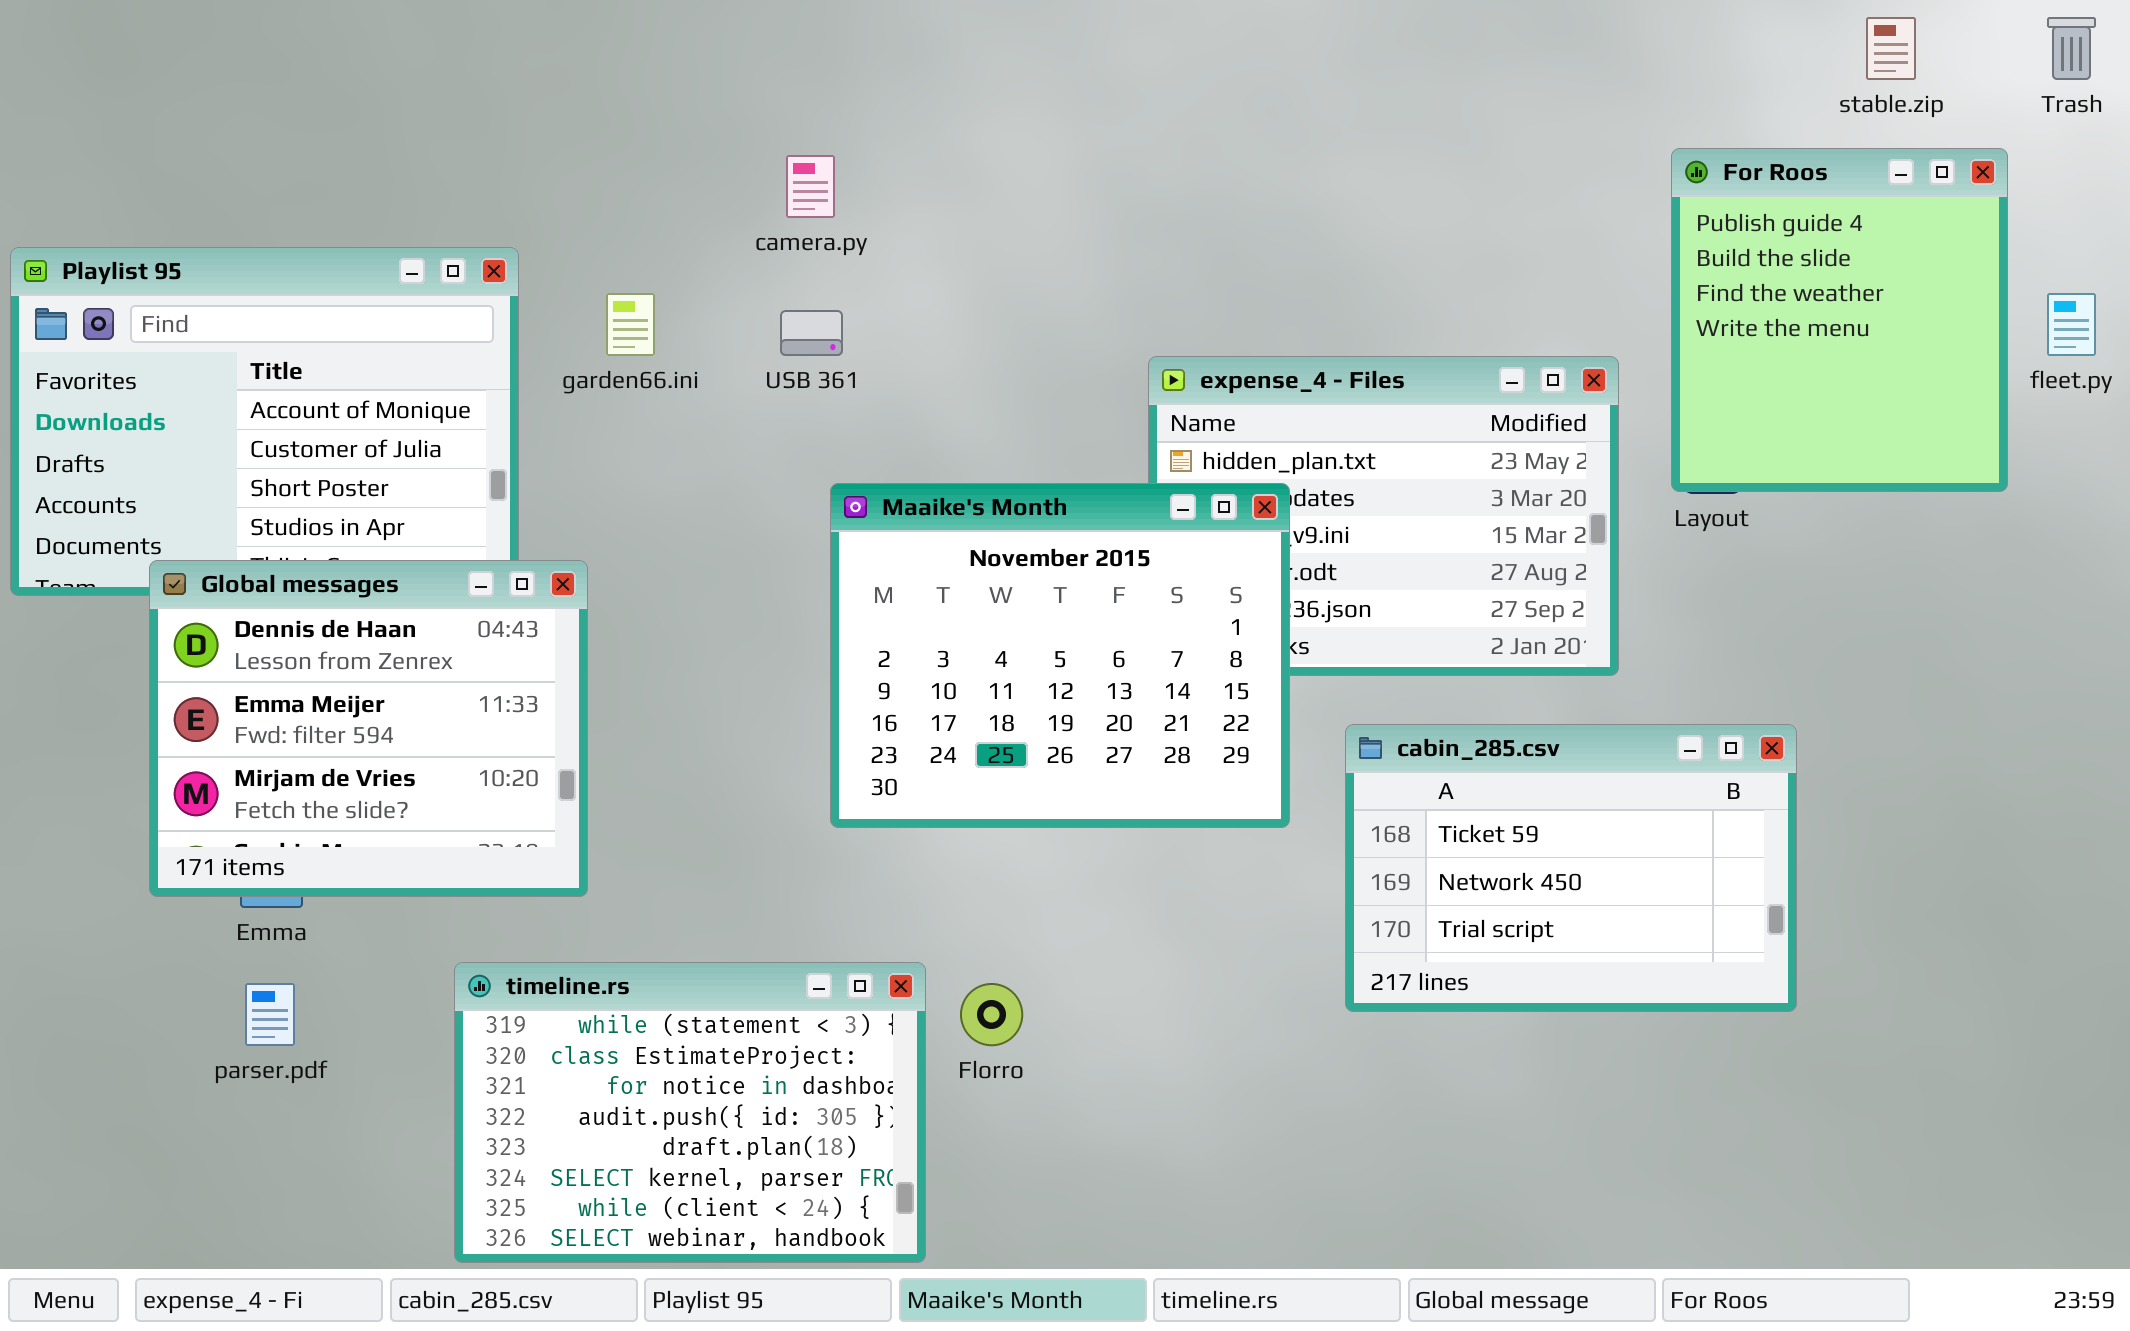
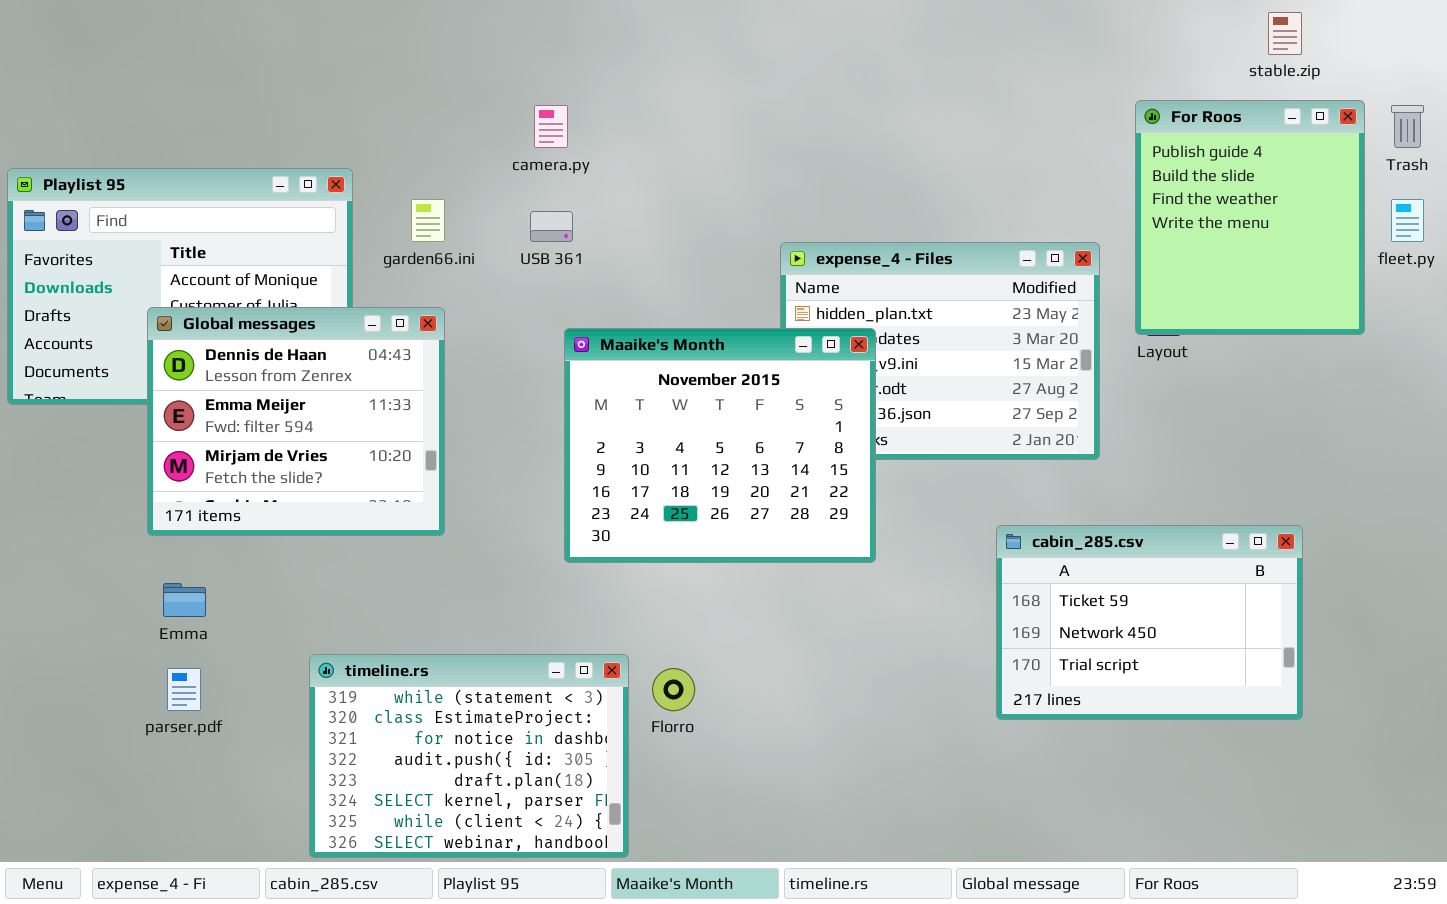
Trash: [2047,17,2096,80] -> [1391,105,1424,148], moved
Global messages: [149,560,588,897] -> [147,307,445,536], moved
cabin_285.csv: [1345,724,1797,1012] -> [996,525,1303,720], moved

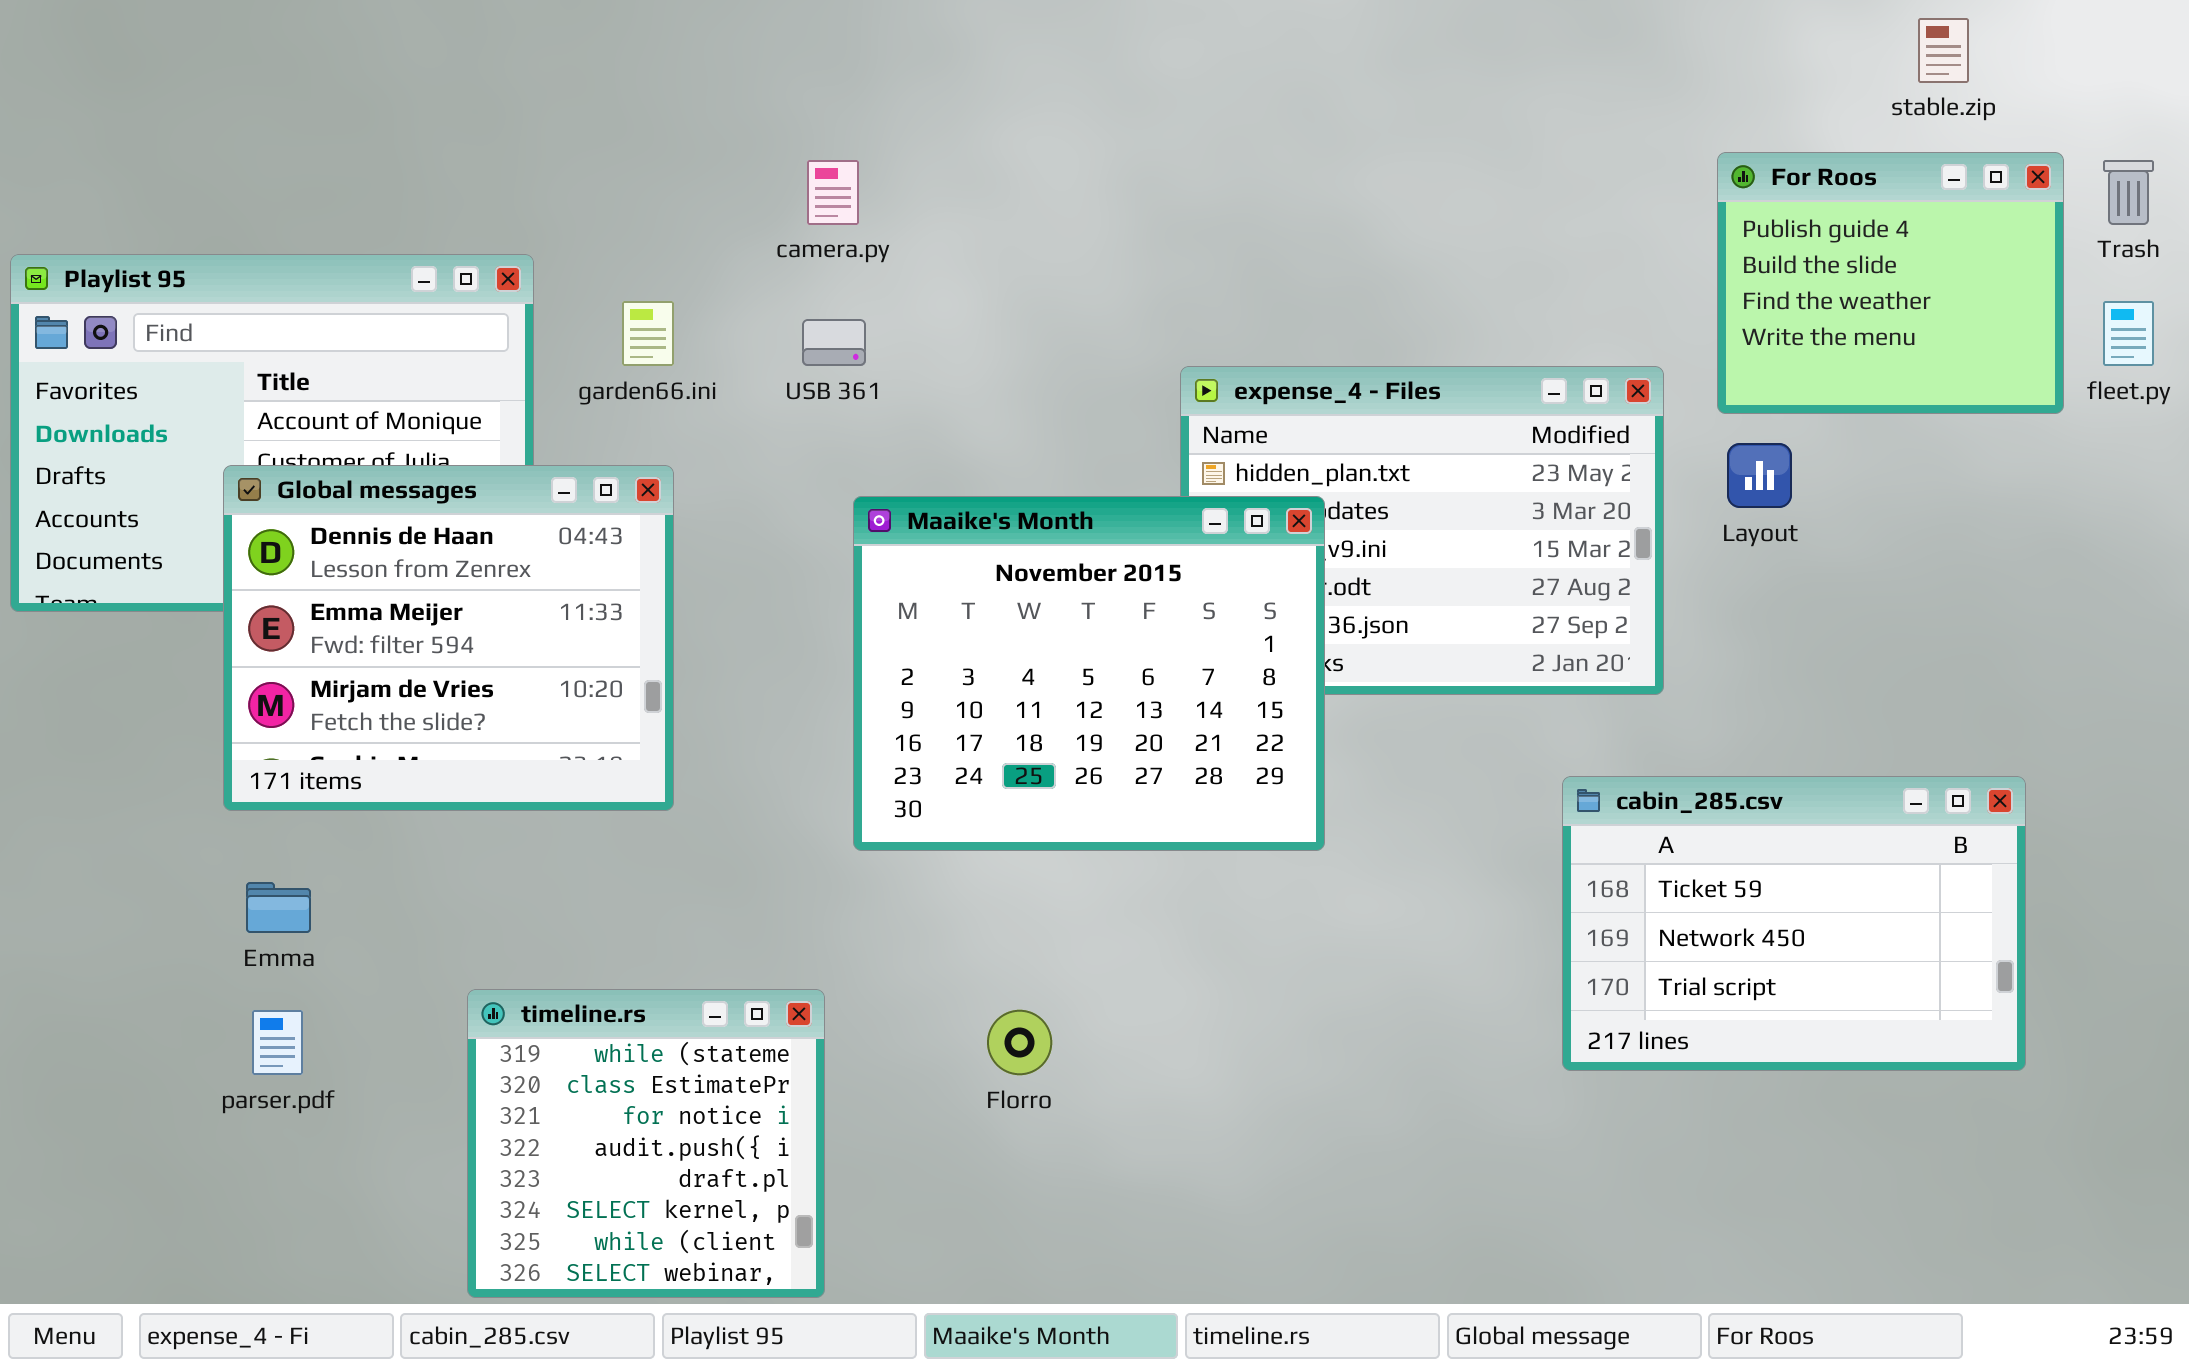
For Roos: [1135,100,1365,335] -> [1717,152,2064,414], resized
cabin_285.csv: [996,525,1303,720] -> [1562,776,2026,1071], moved
timeline.rs: [309,654,629,858] -> [467,989,825,1298], resized

